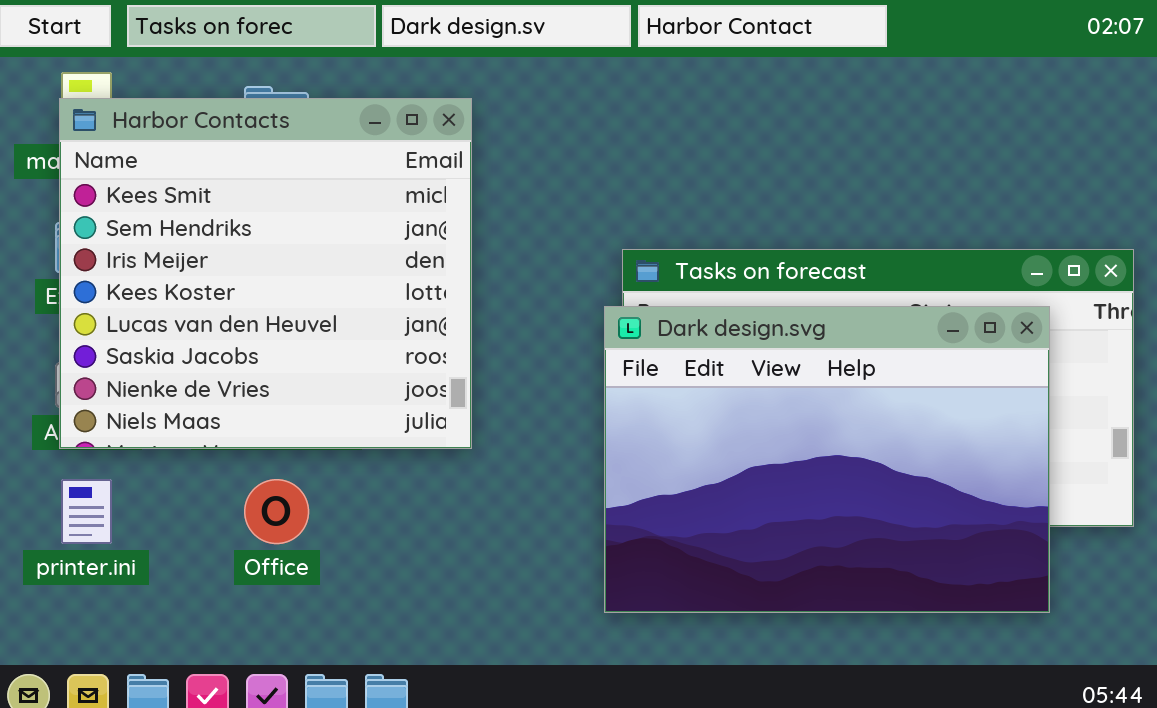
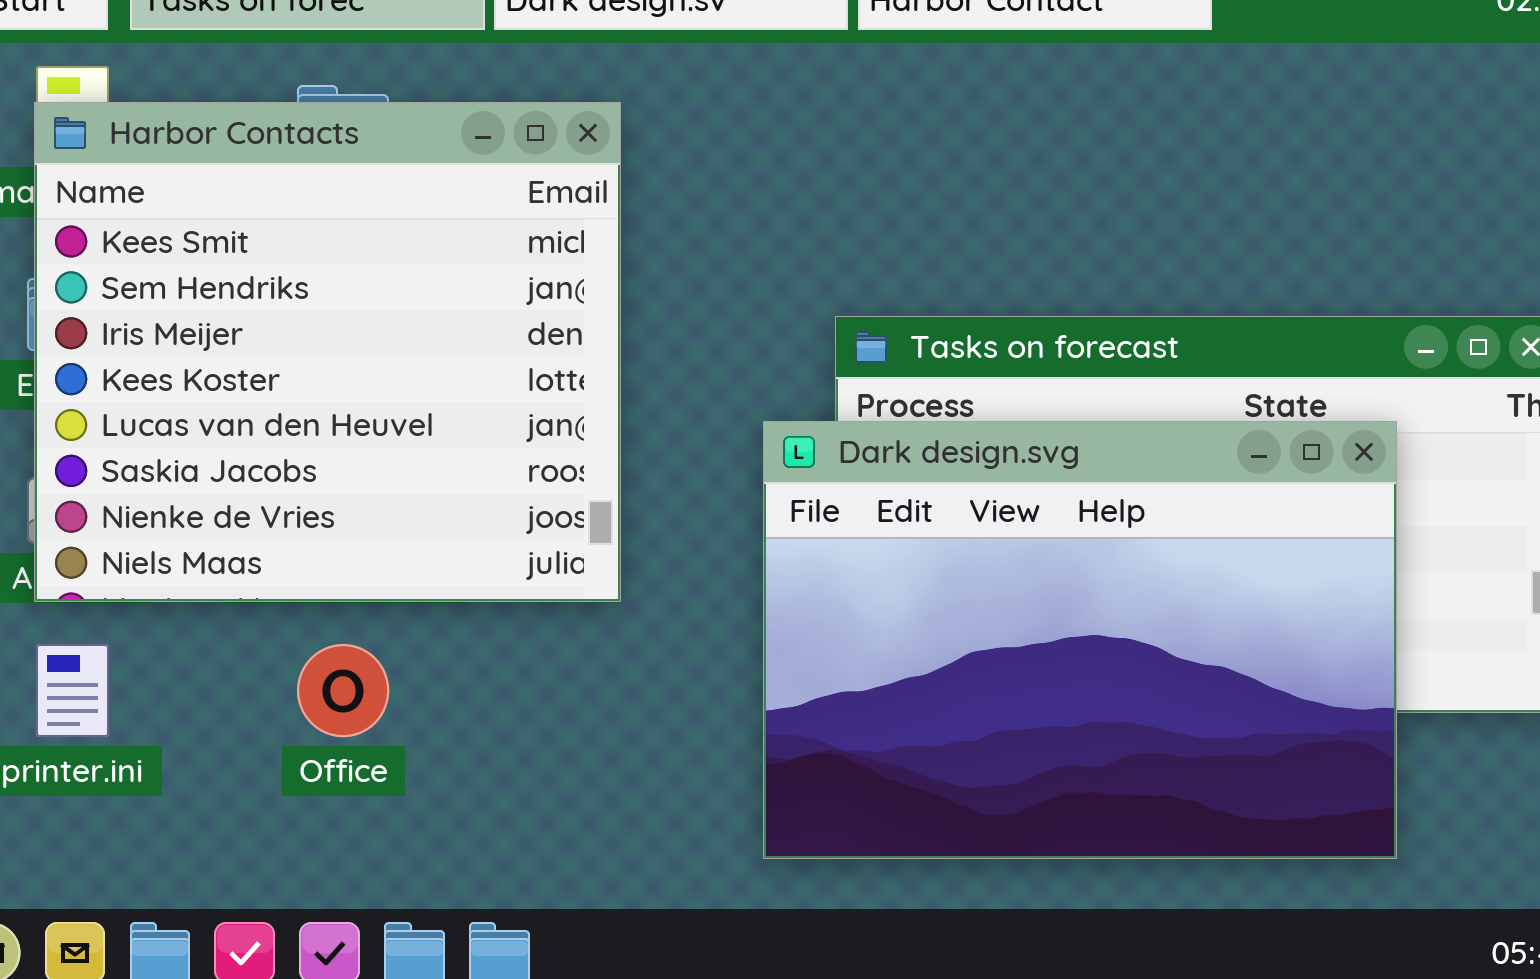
Dark design.svg: [604,306,1050,613] -> [763,421,1397,859], moved

